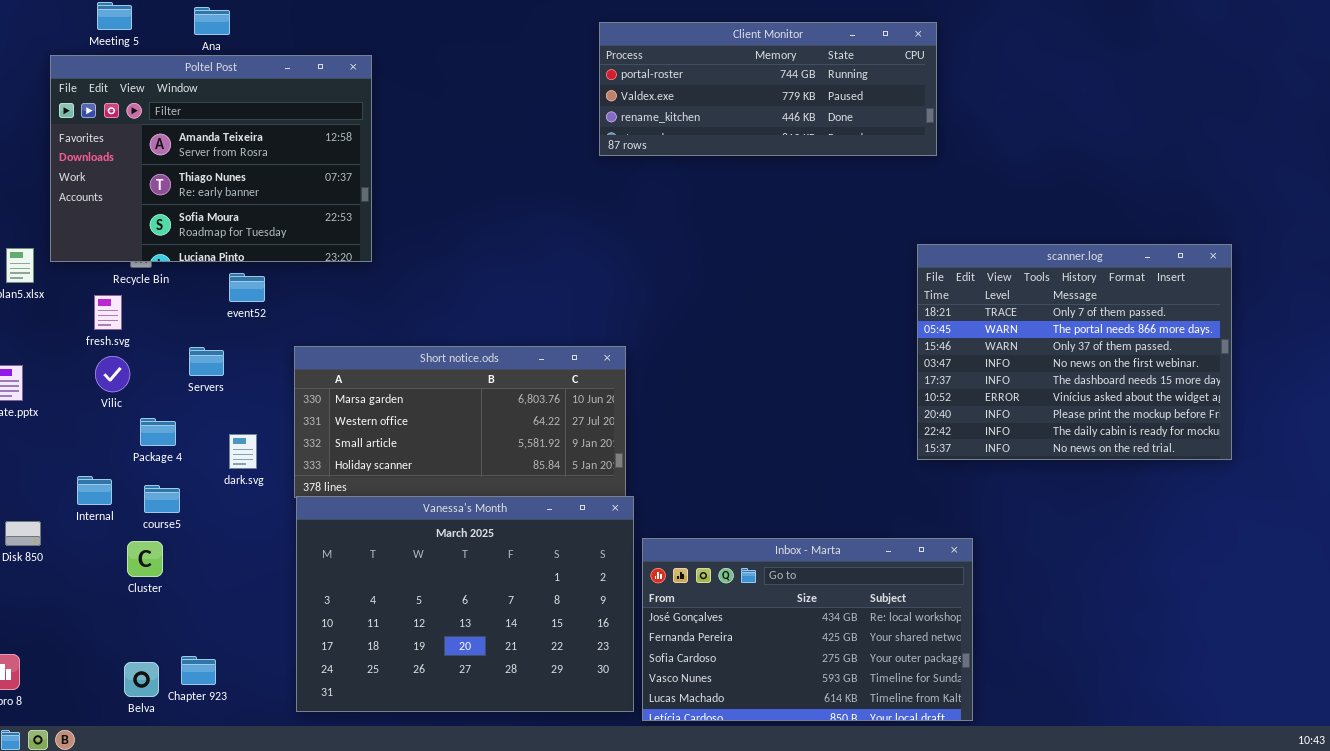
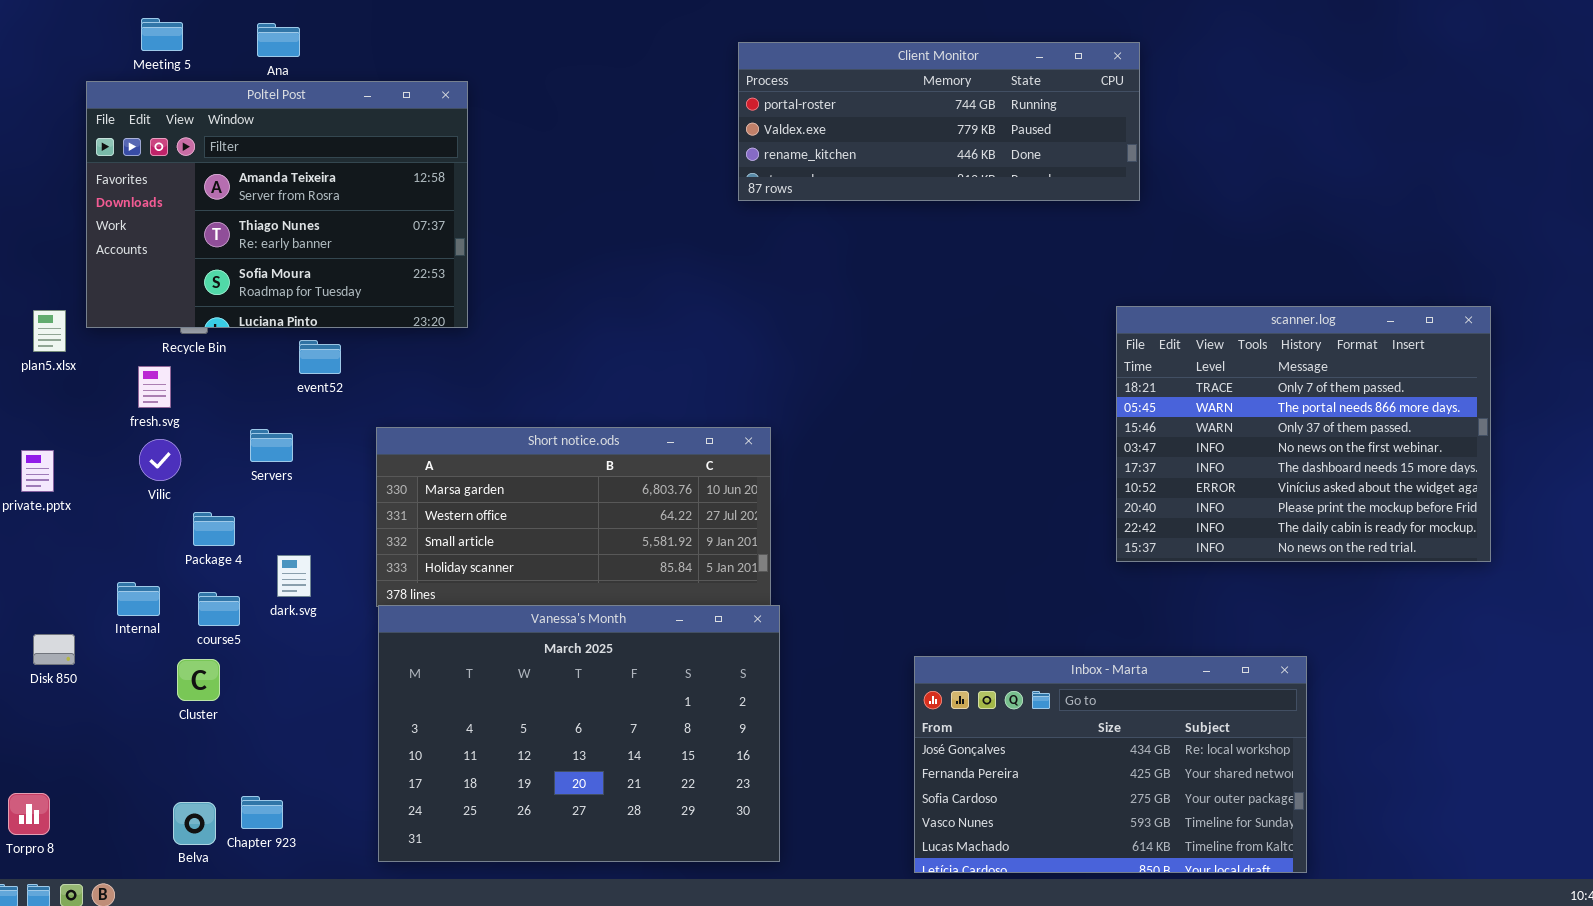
dark.svg: [229,434,257,469] -> [277,555,311,597], moved
Inbox - Marta: [642,538,973,721] -> [914,656,1307,873], moved

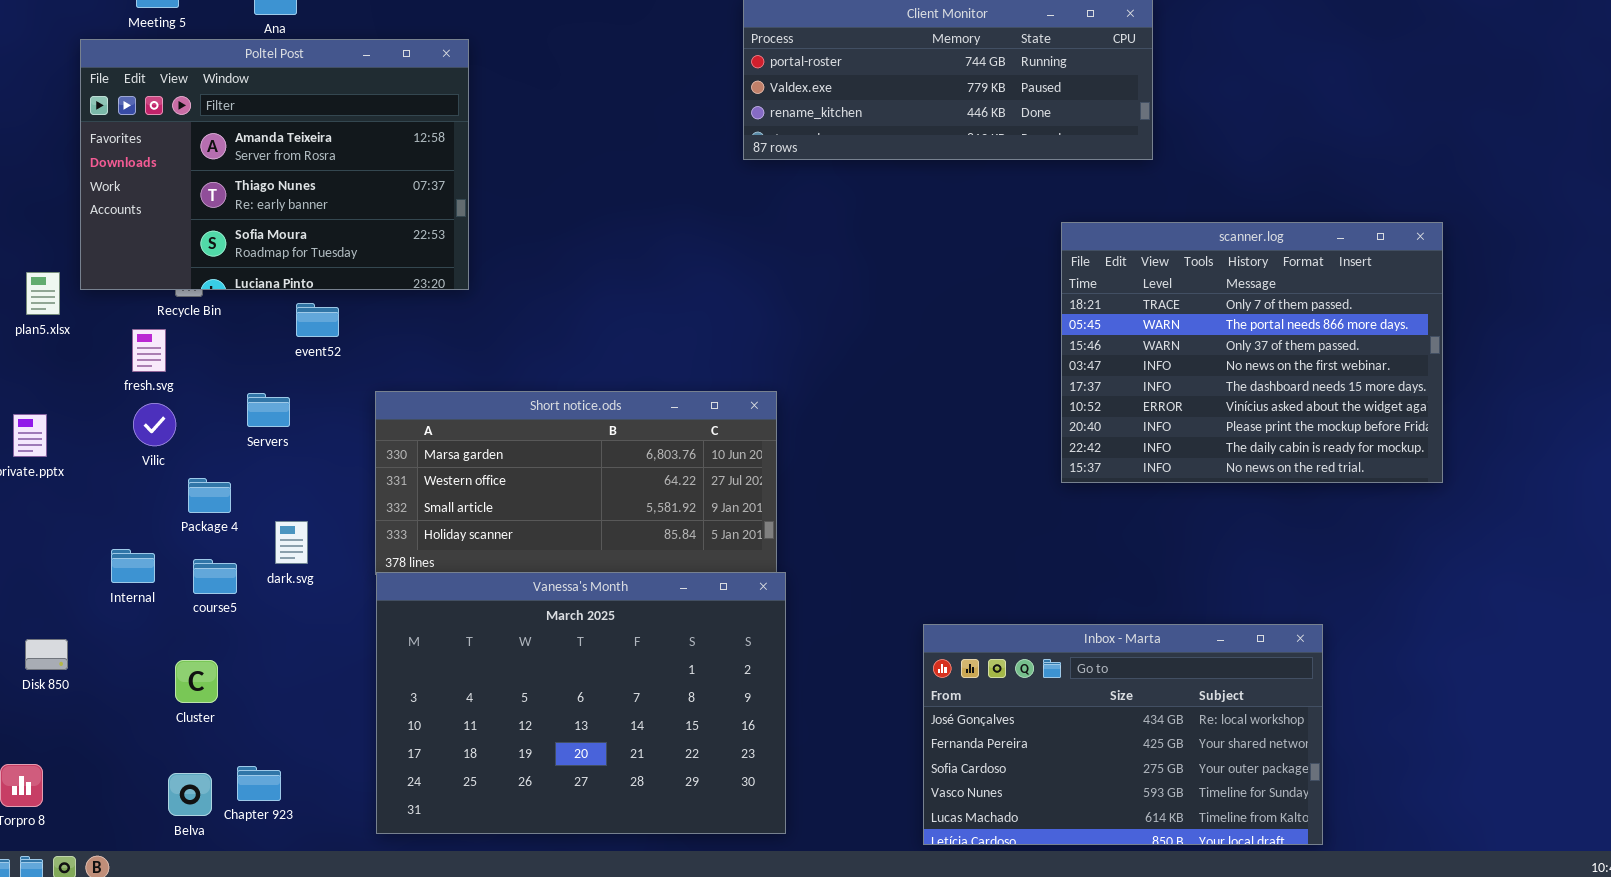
scanner.log: [1116,306,1491,562] -> [1061,222,1443,483], moved
Disk 850: [33,634,75,665] -> [25,639,68,670], moved
Cluster: [177,659,220,701] -> [175,660,218,703], moved

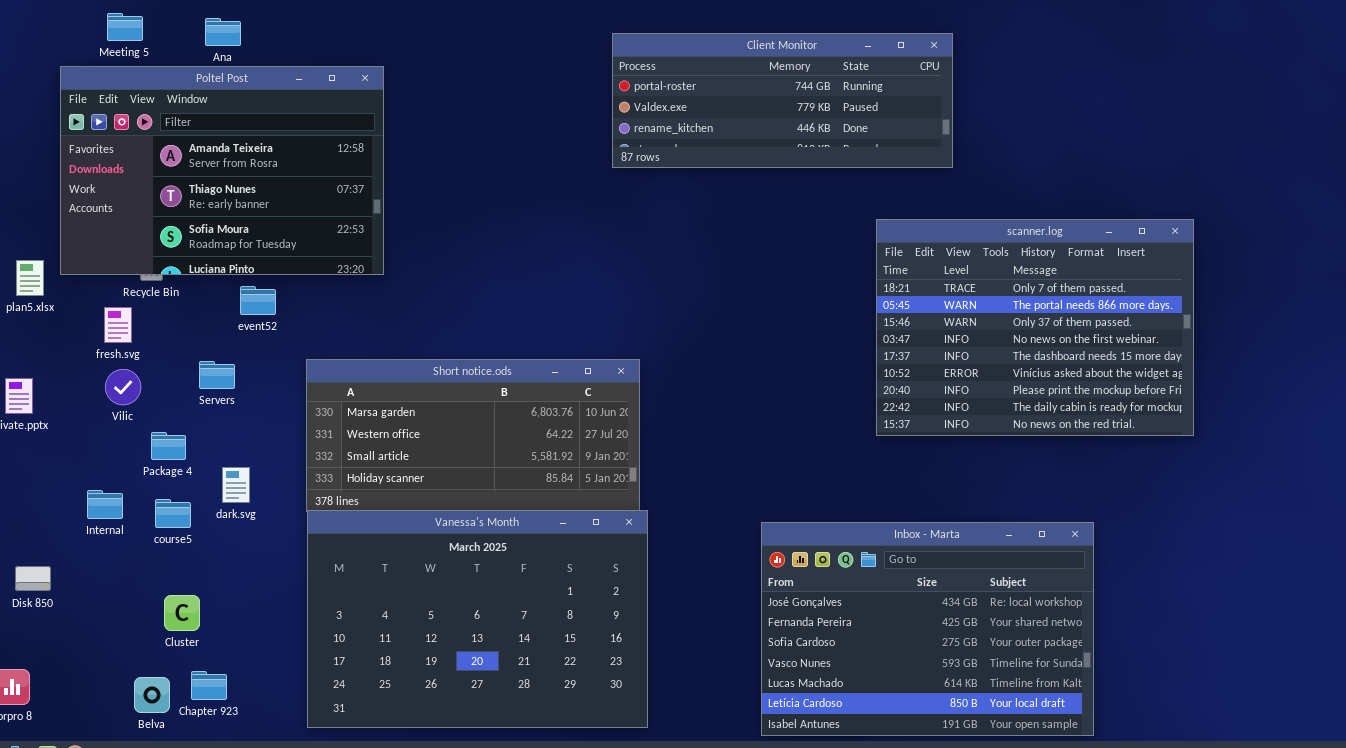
Inbox - Marta: [923,624,1323,845] -> [761,522,1094,736], resized
Cluster: [175,660,218,703] -> [164,595,200,631], moved

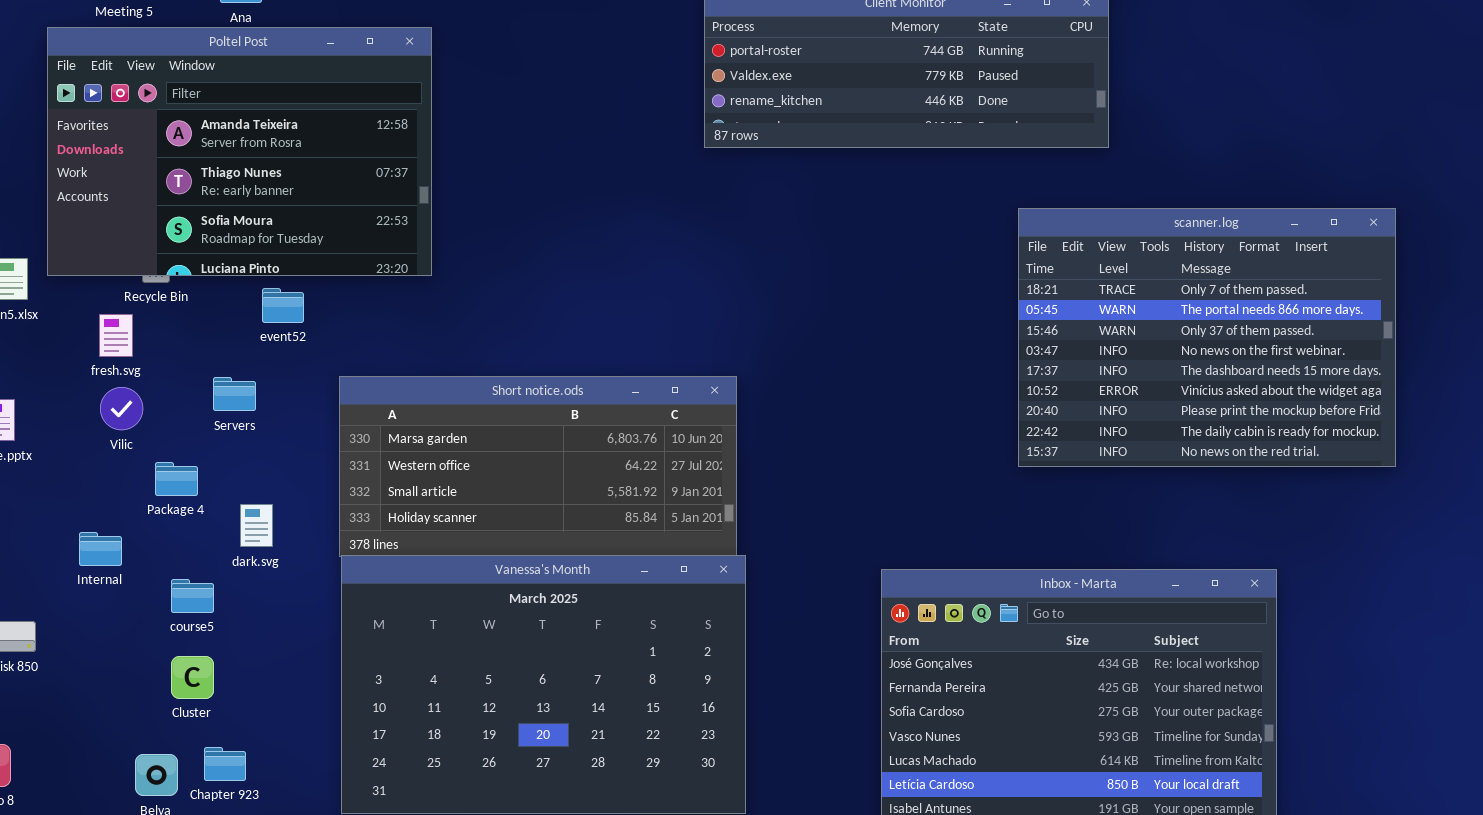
course5: [155,499,191,528] -> [171,579,214,613], moved

